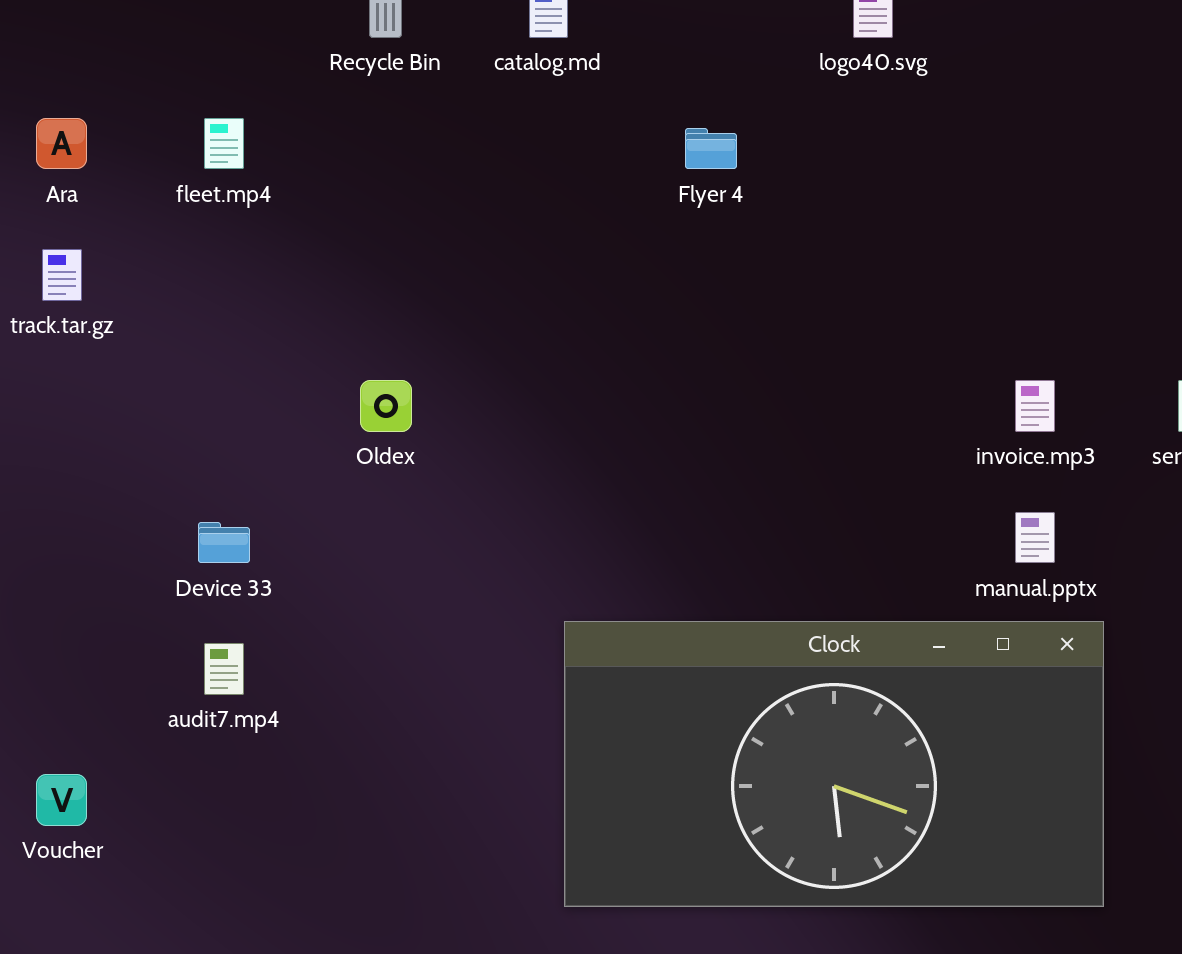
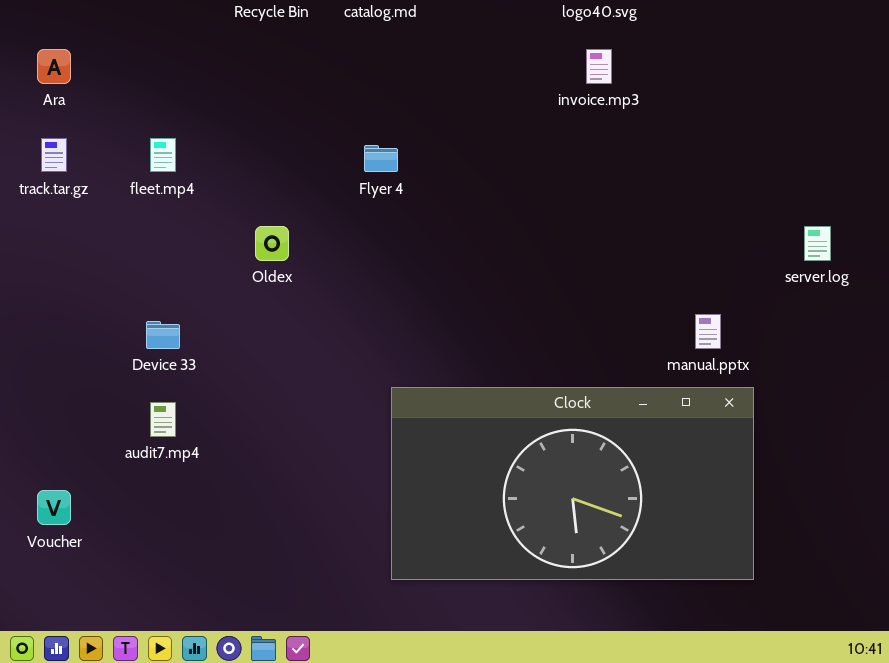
fleet.mp4: [204,118,244,169] -> [150,138,176,172], moved
Flyer 4: [685,128,737,169] -> [364,145,398,172], moved
invoice.mp3: [1015,380,1055,432] -> [586,49,612,84], moved

